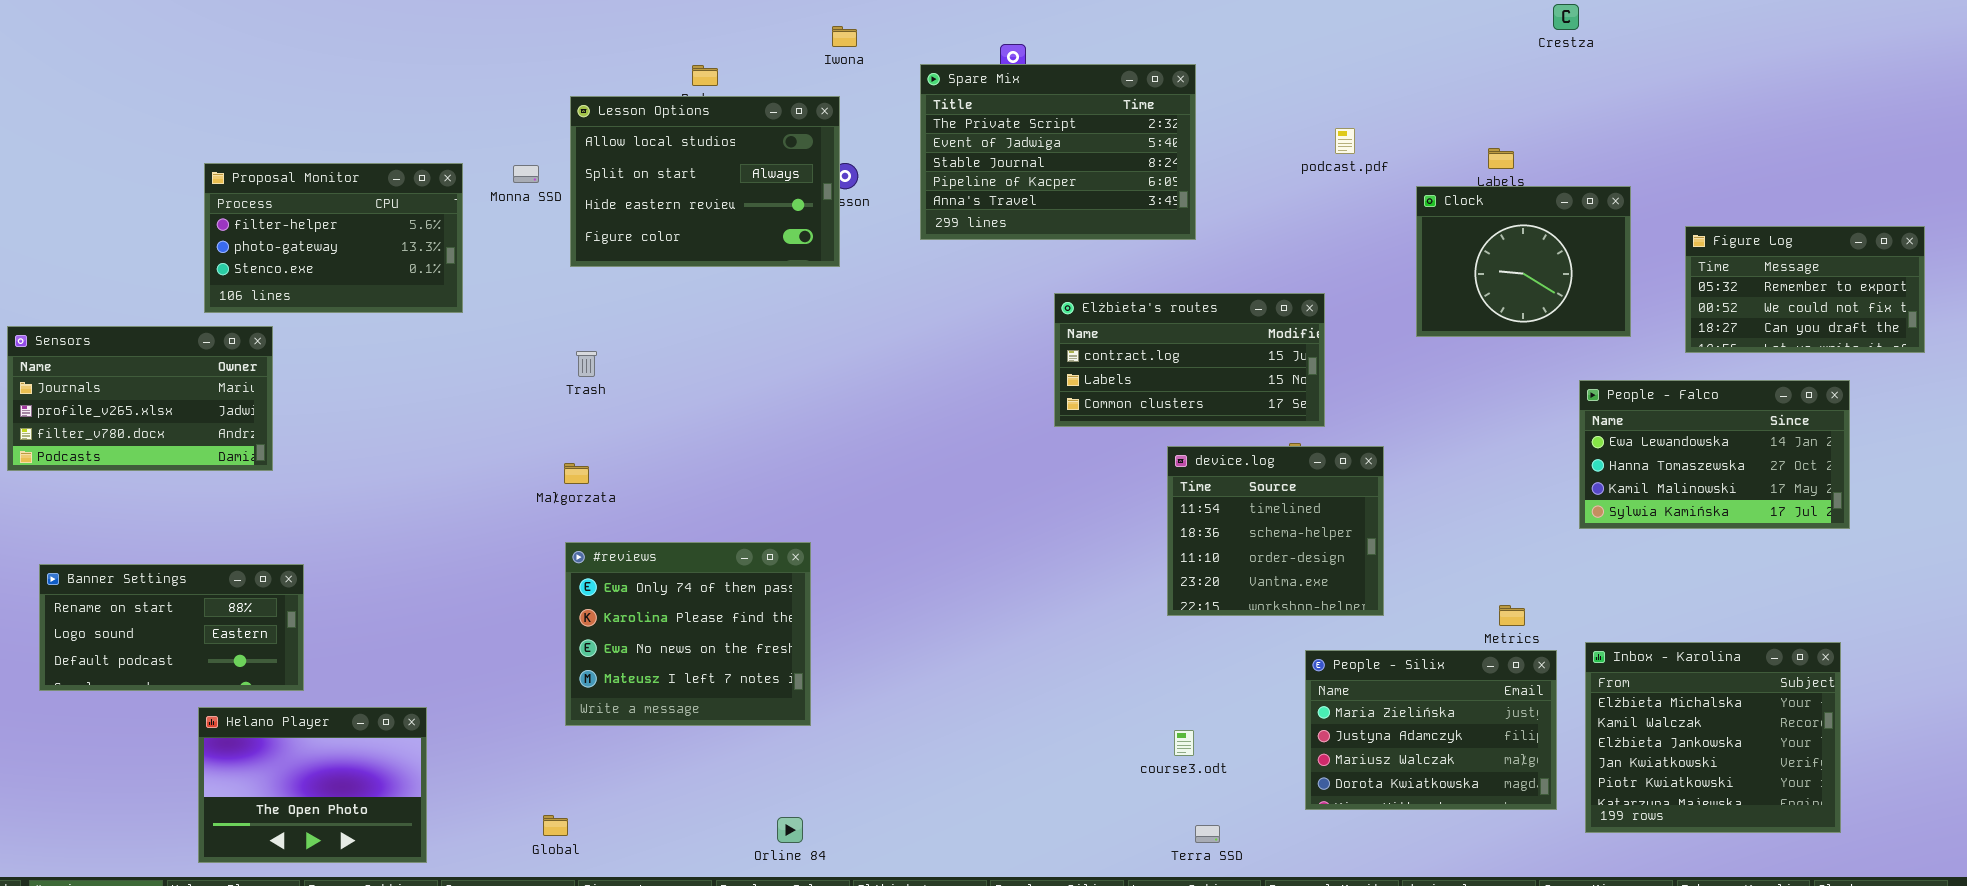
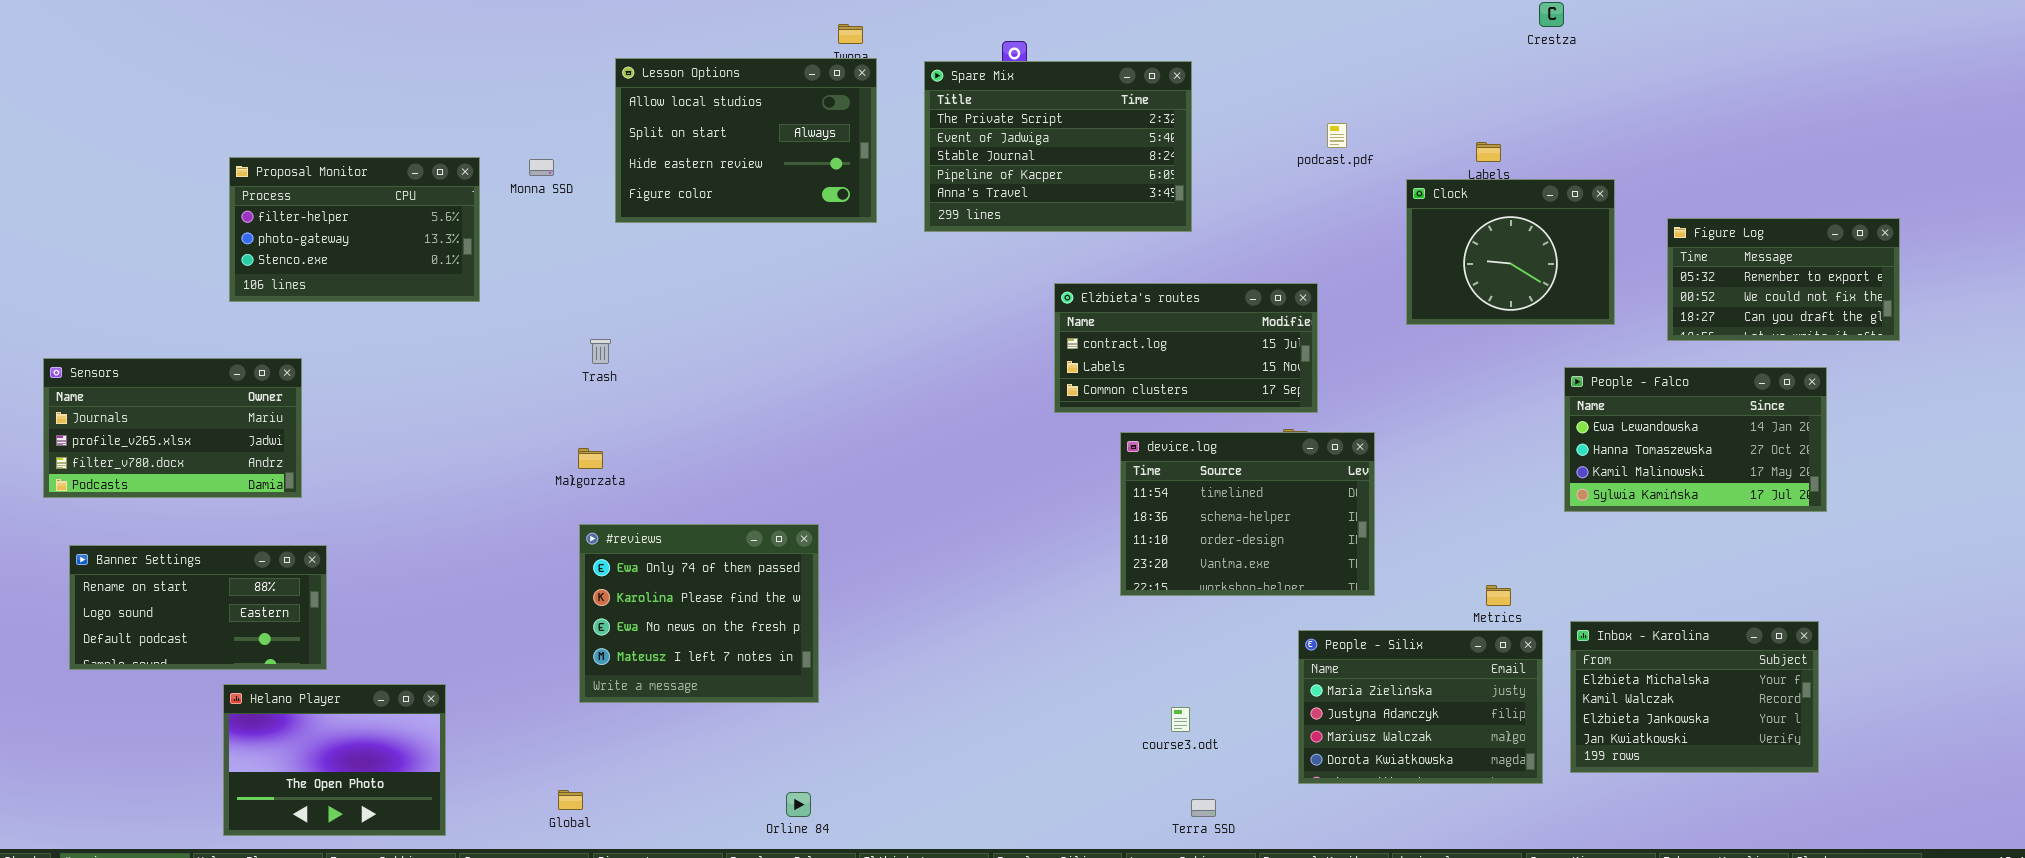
Lesson Options: [570,96,840,267] -> [615,58,877,223], moved
Sensors: [7,326,273,471] -> [43,358,302,498], moved
device.log: [1167,446,1384,616] -> [1120,432,1375,596], resized
Inbox - Karolina: [1585,642,1841,833] -> [1570,621,1819,773], resized

